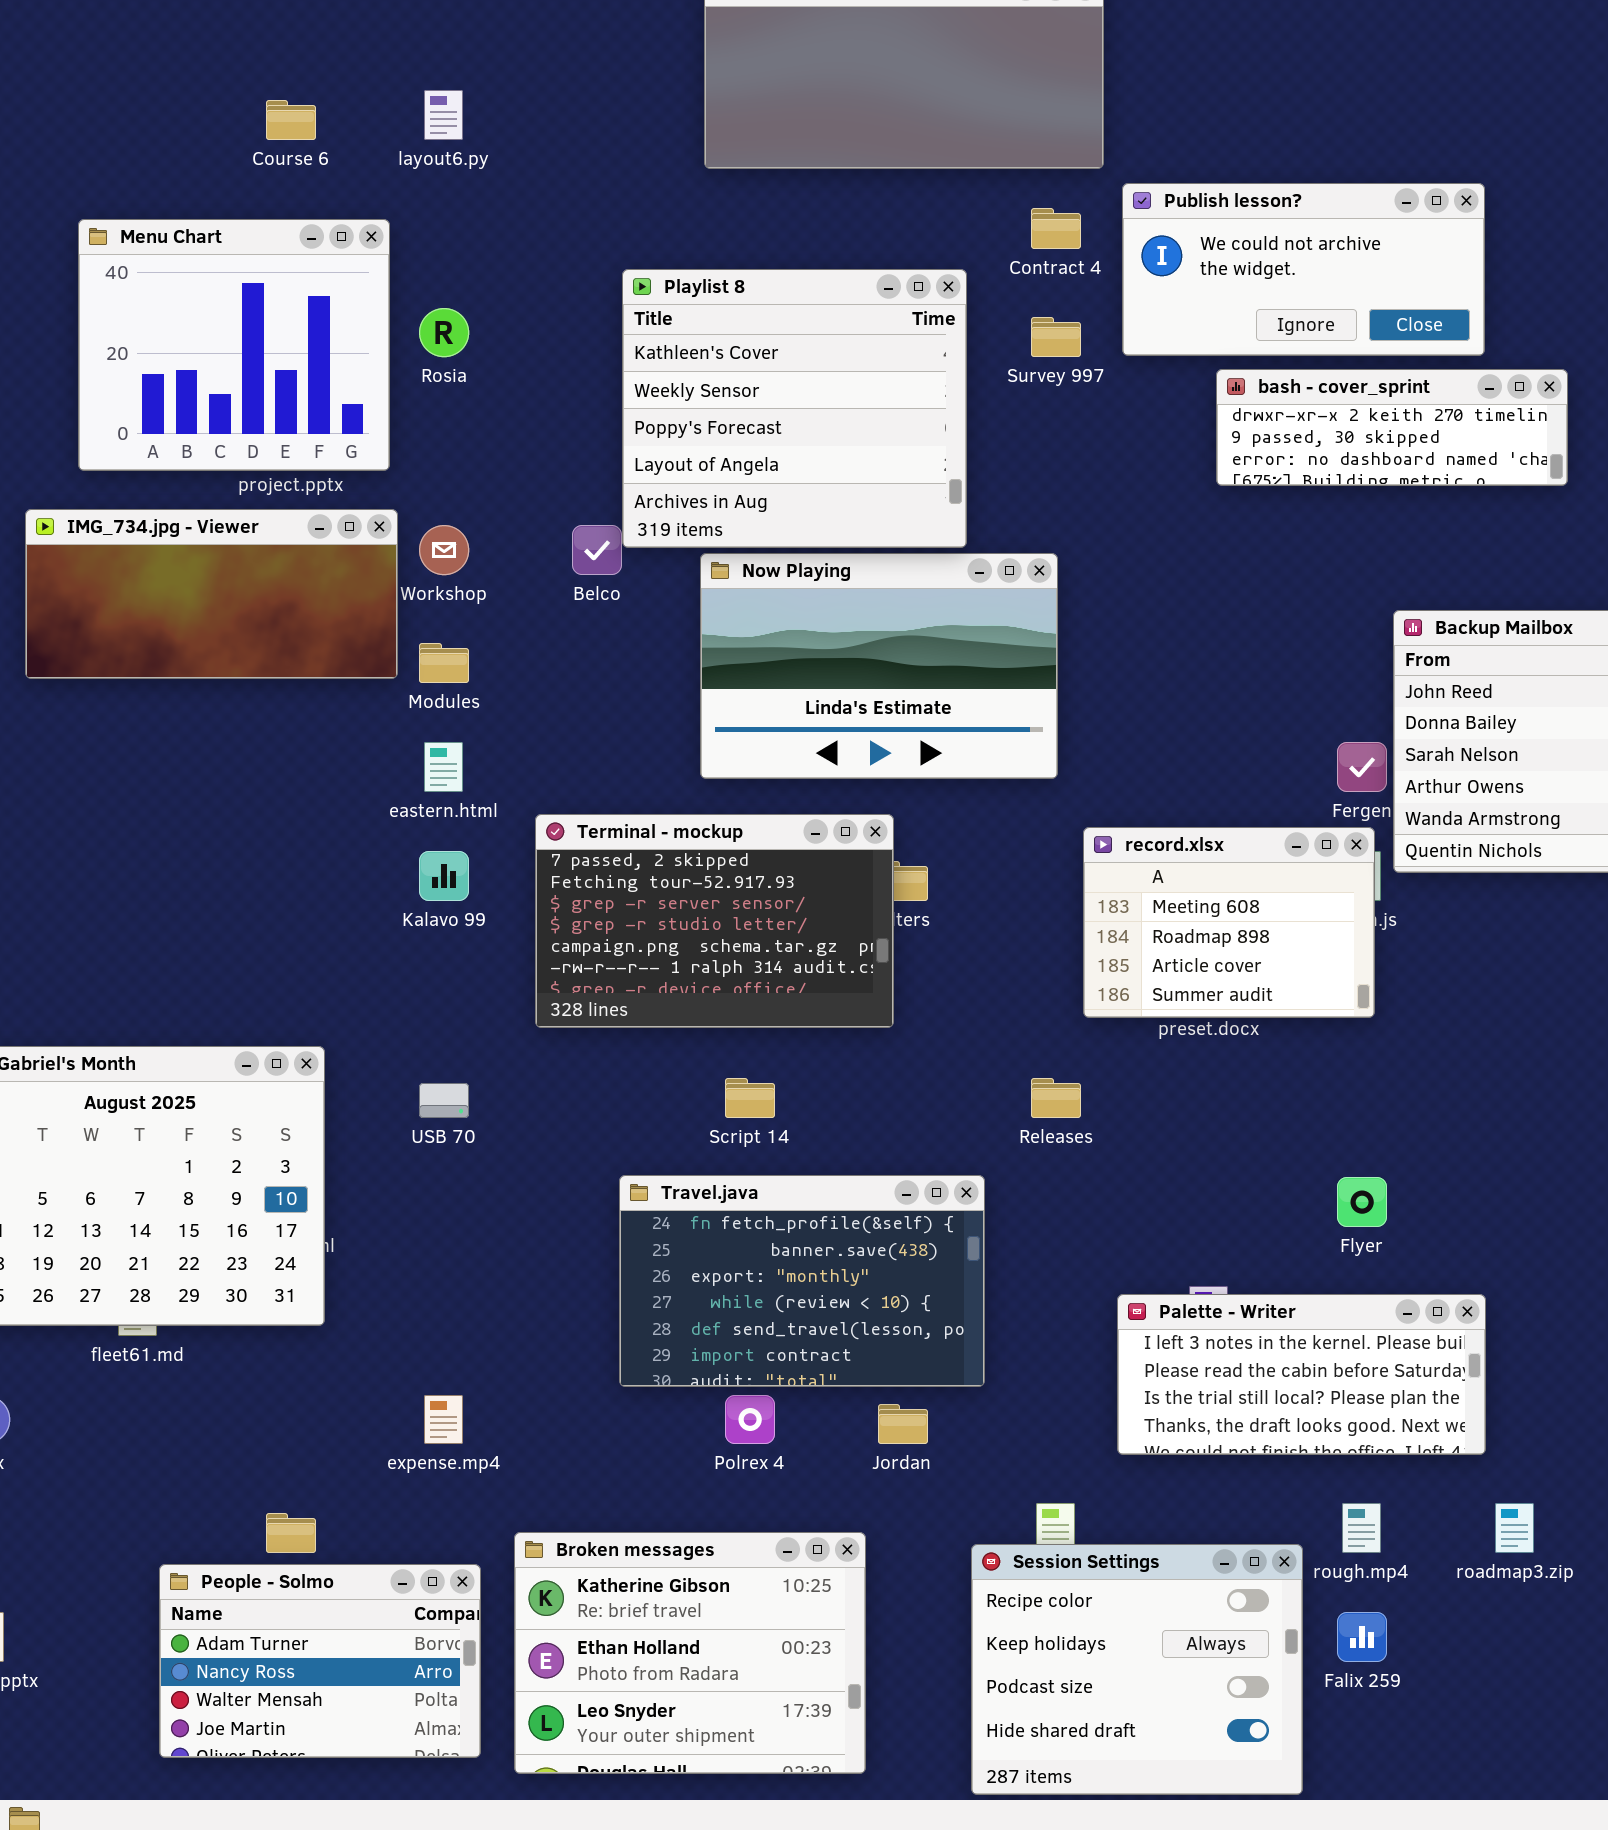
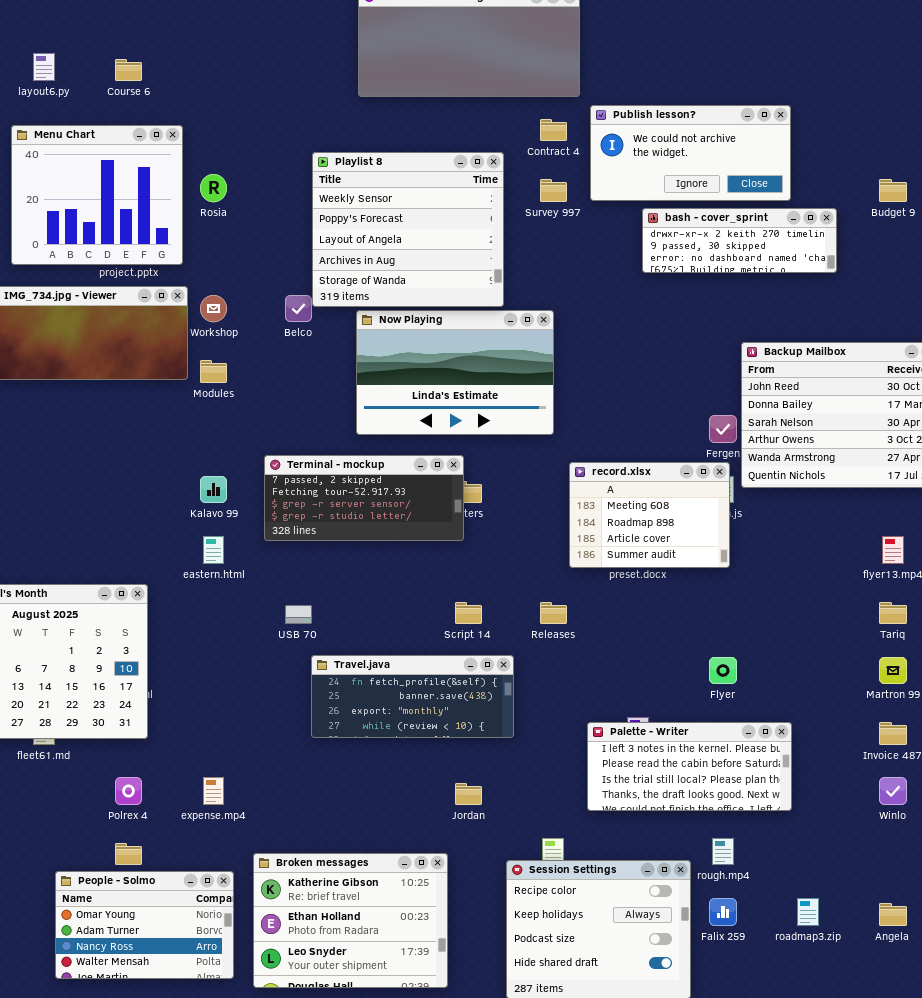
layout6.py: [424,90,463,140] -> [33,53,55,81], moved
Playlist 8: [622,269,967,548] -> [312,152,504,307], scrolled down 1 row
eastern.html: [424,742,463,792] -> [203,536,224,564], moved
Terminal - mockup: [535,814,894,1028] -> [264,455,464,541], resized
Script 14: [725,1078,775,1118] -> [455,602,482,624], moved
USB 70: [419,1083,469,1118] -> [285,605,312,624], moved
Travel.java: [619,1175,985,1387] -> [311,655,514,738], resized
Polrex 4: [725,1395,775,1444] -> [115,777,142,805], moved
roadmap3.zip: [1495,1503,1534,1553] -> [797,898,819,926], moved
People - Solmo: [159,1564,481,1758] -> [55,871,234,979], scrolled up 1 row

